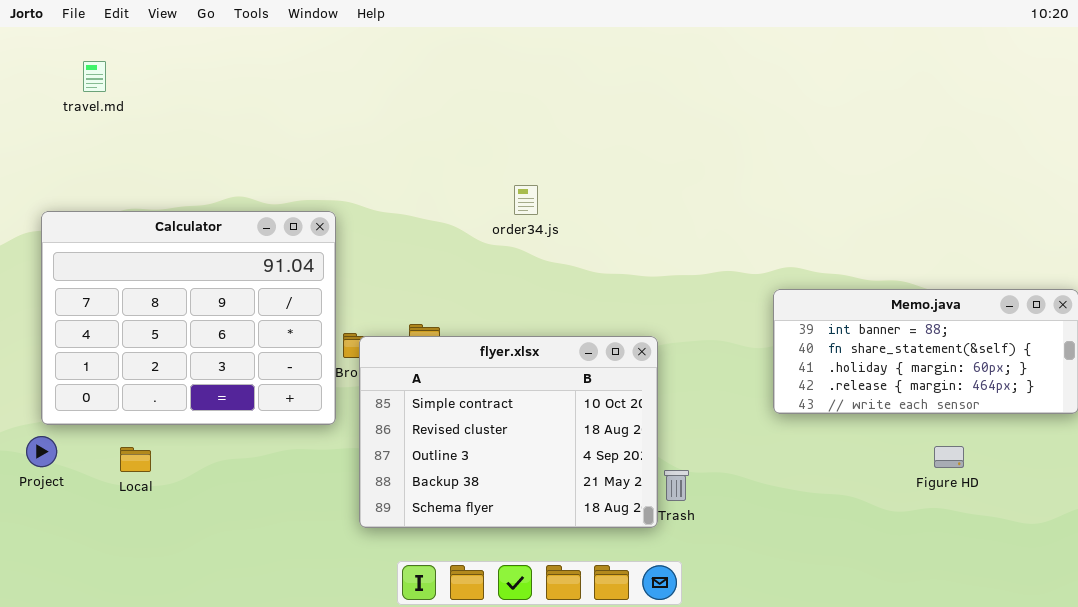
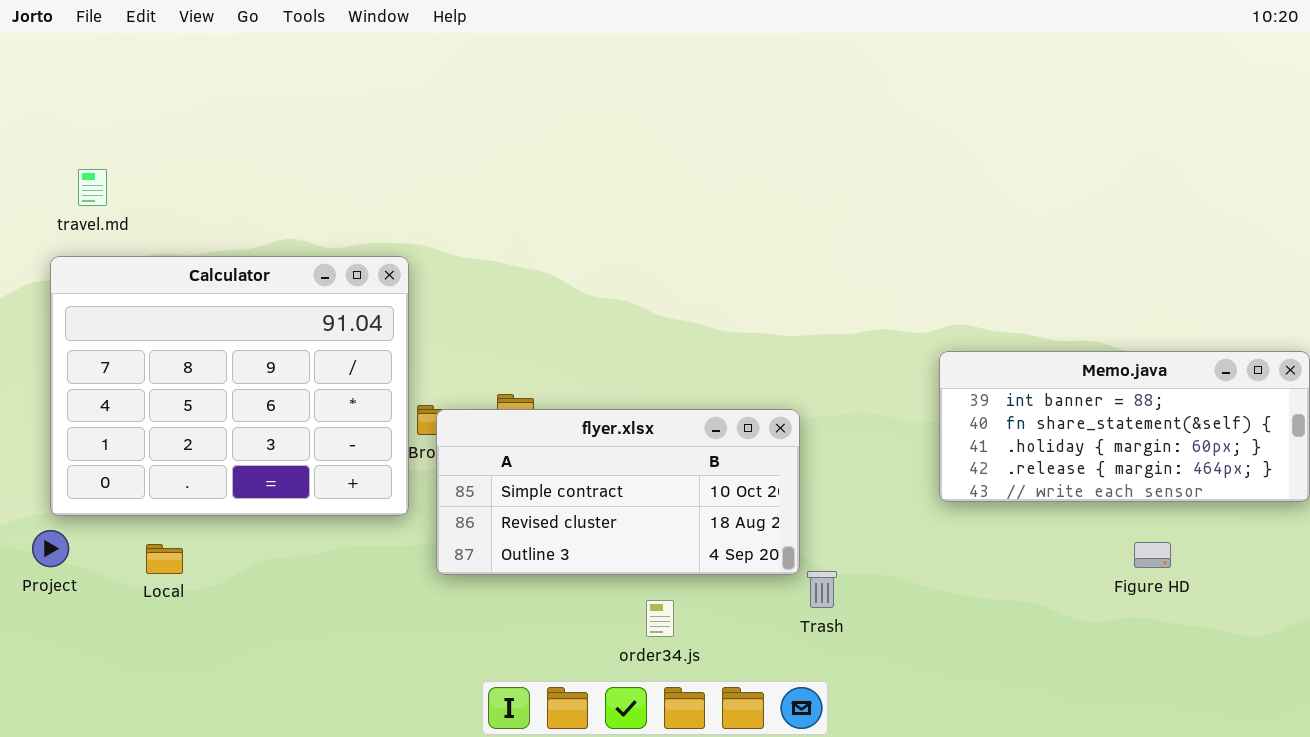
travel.md: [83,61,106,92] -> [78,169,107,206], moved
order34.js: [514,185,538,215] -> [646,600,674,637], moved
flyer.xlsx: [359,336,658,528] -> [436,409,800,575], resized

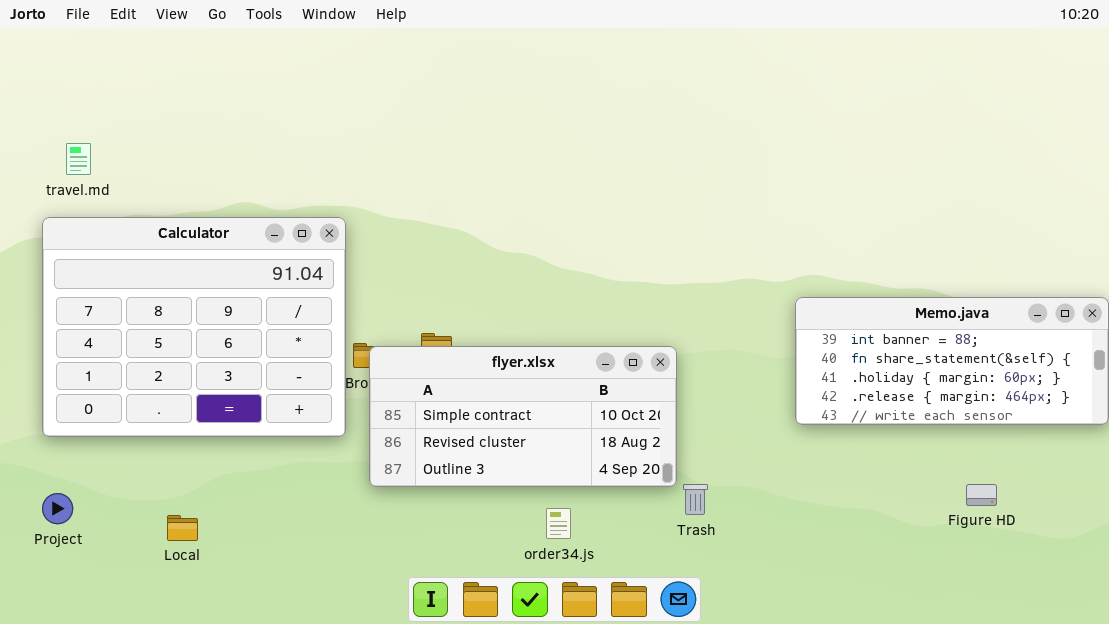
Project: [32,530,69,567] -> [42,493,73,524], moved
Figure HD: [1134,542,1171,568] -> [966,484,997,506], moved
Local: [146,544,183,574] -> [167,515,198,541], moved

